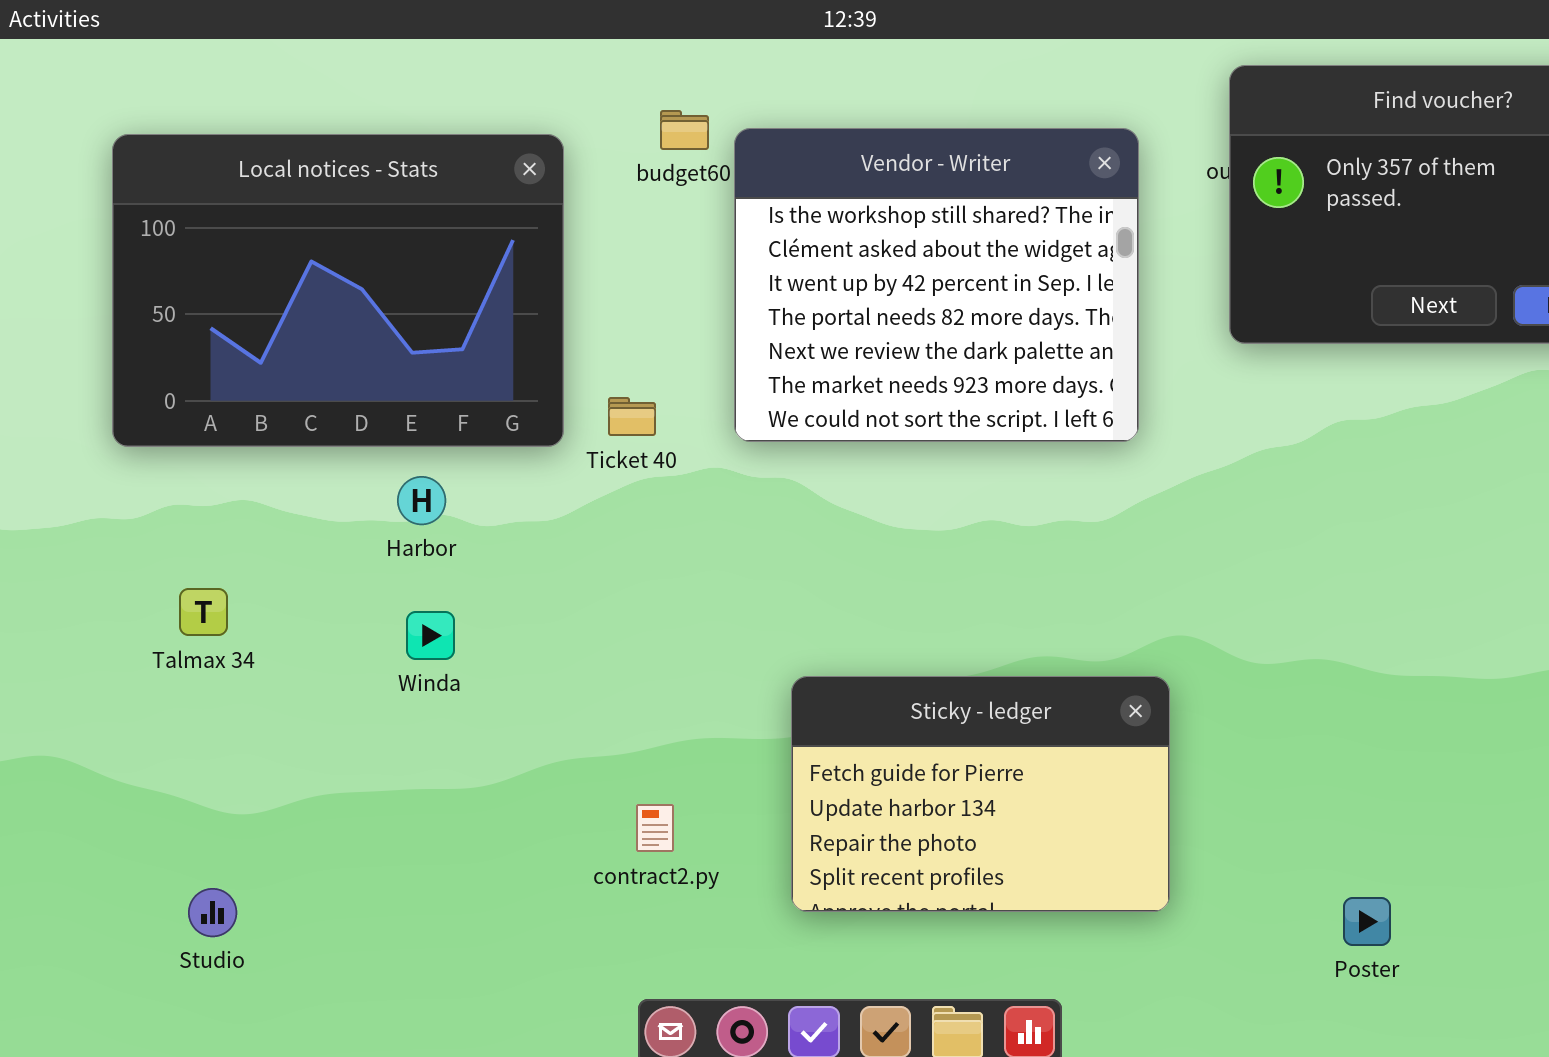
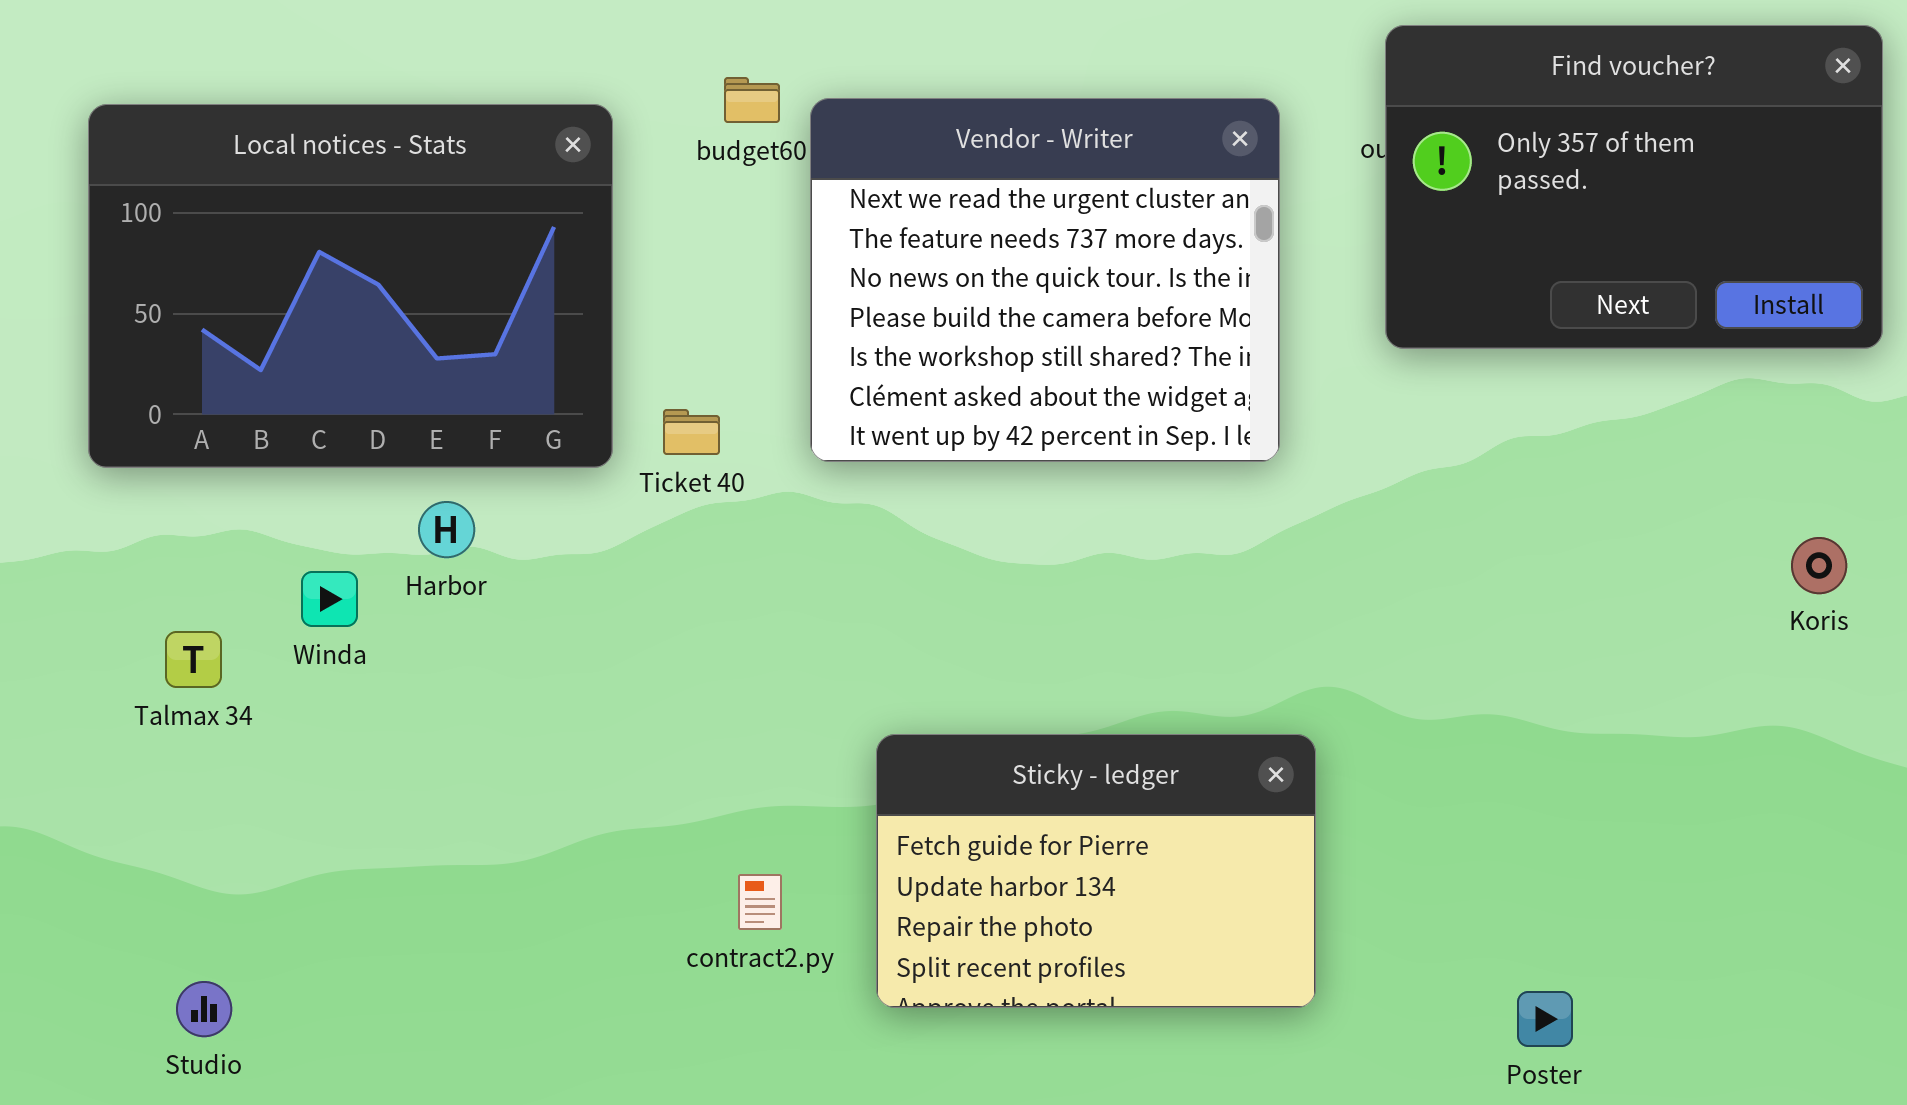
Vendor - Writer: [734,128,1139,442] -> [810,98,1280,462], scrolled up 4 rows
Winda: [406,611,455,660] -> [301,571,358,627], moved
contract2.py: [636,804,674,852] -> [738,874,782,930], moved

